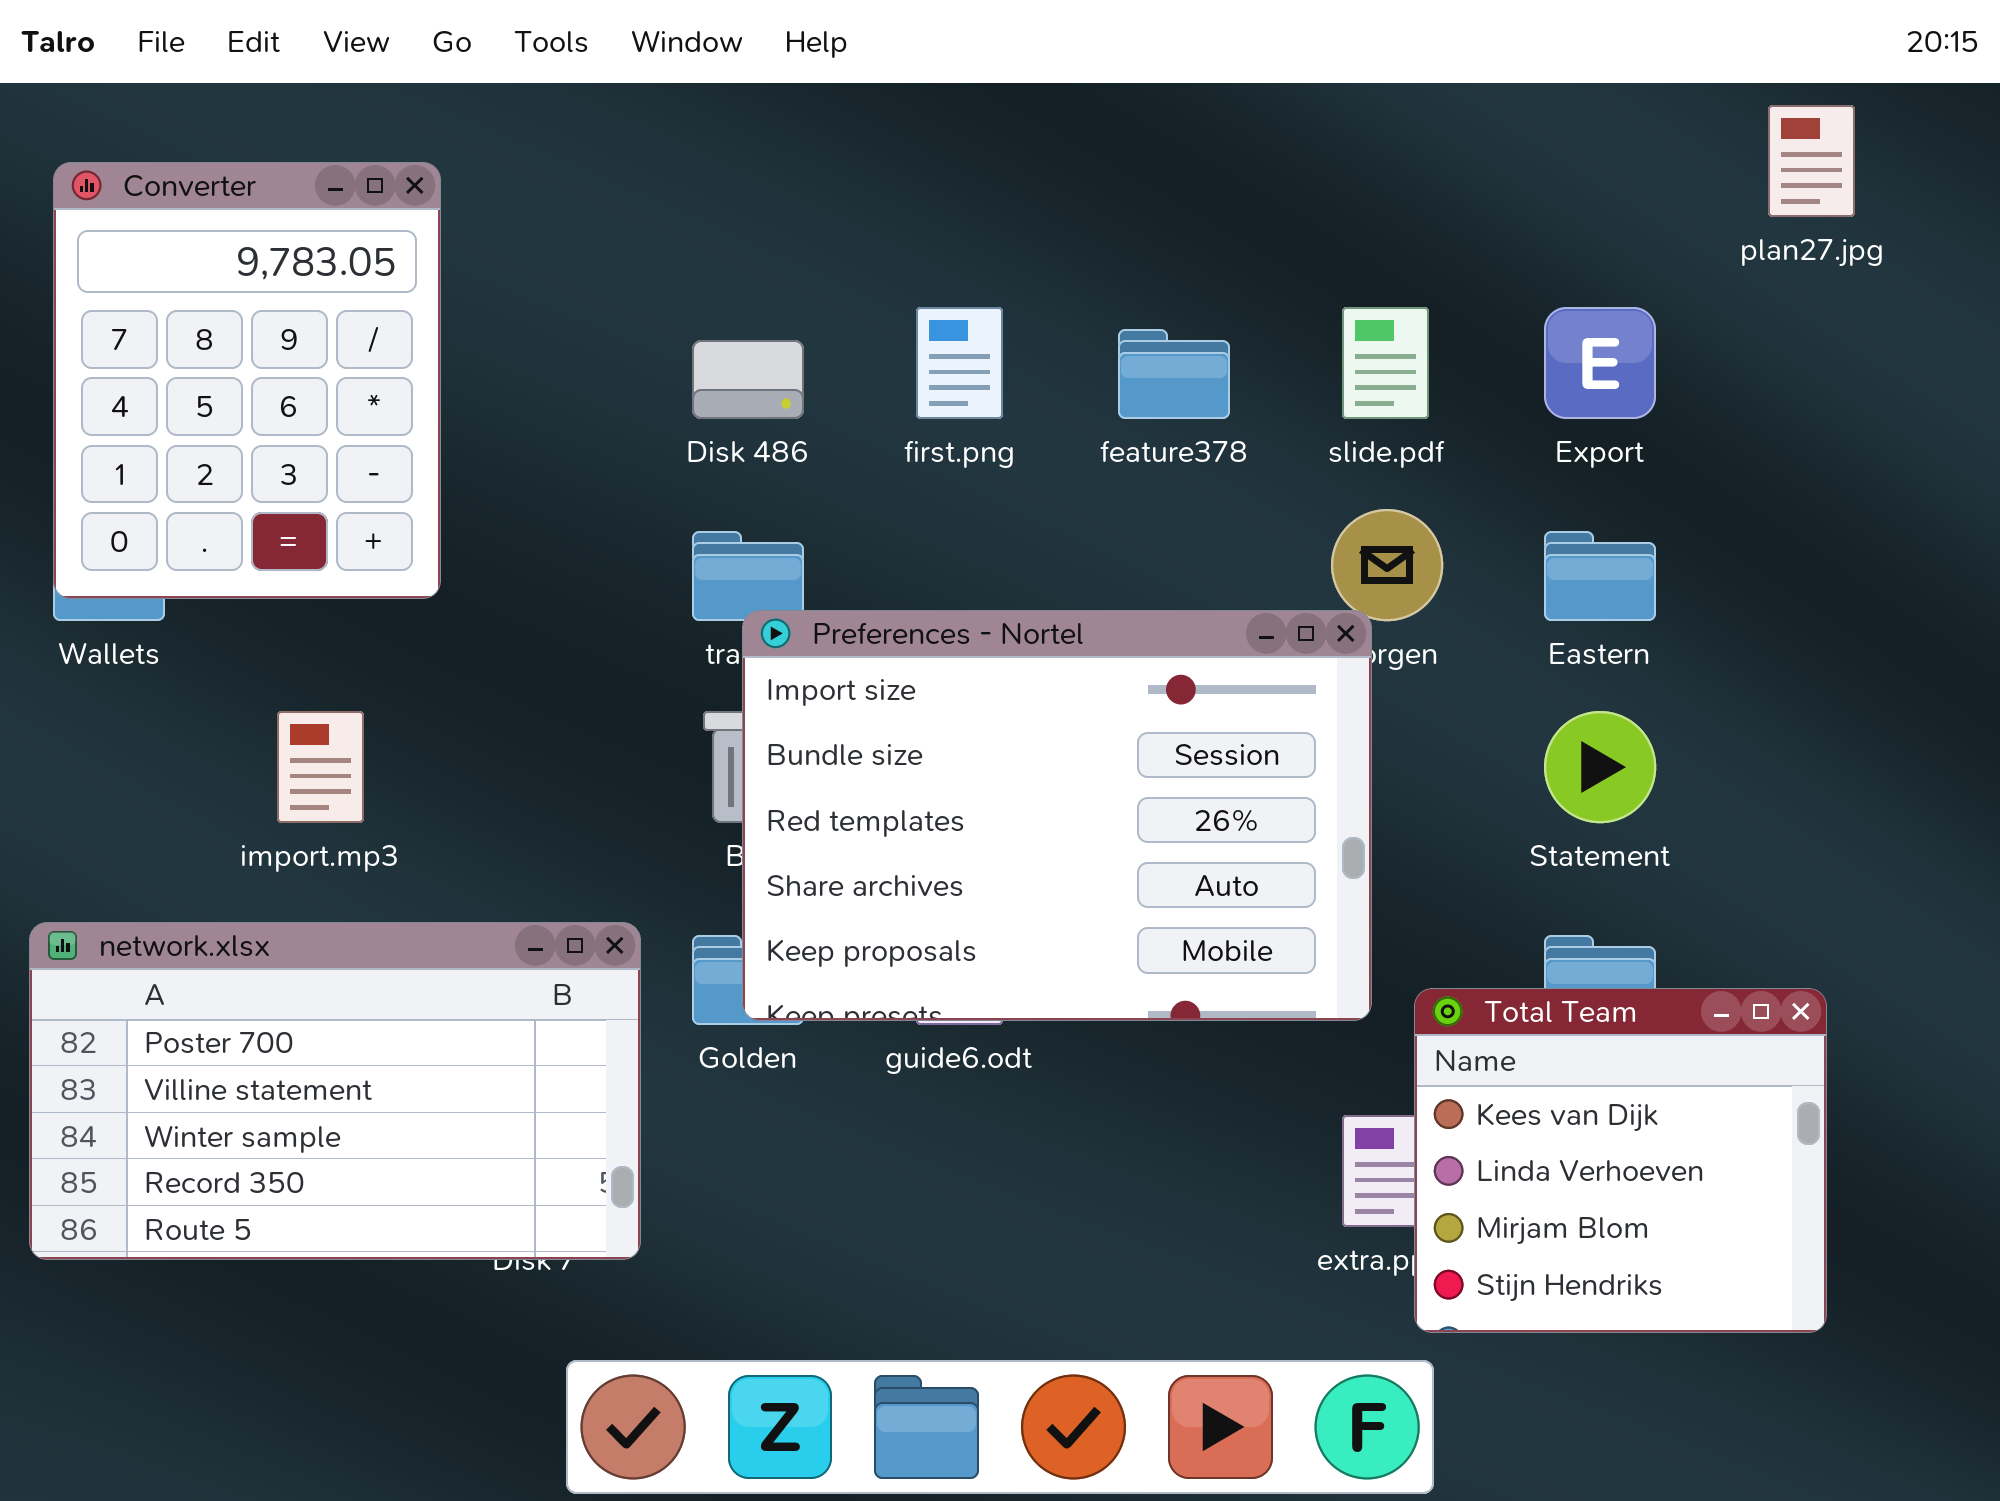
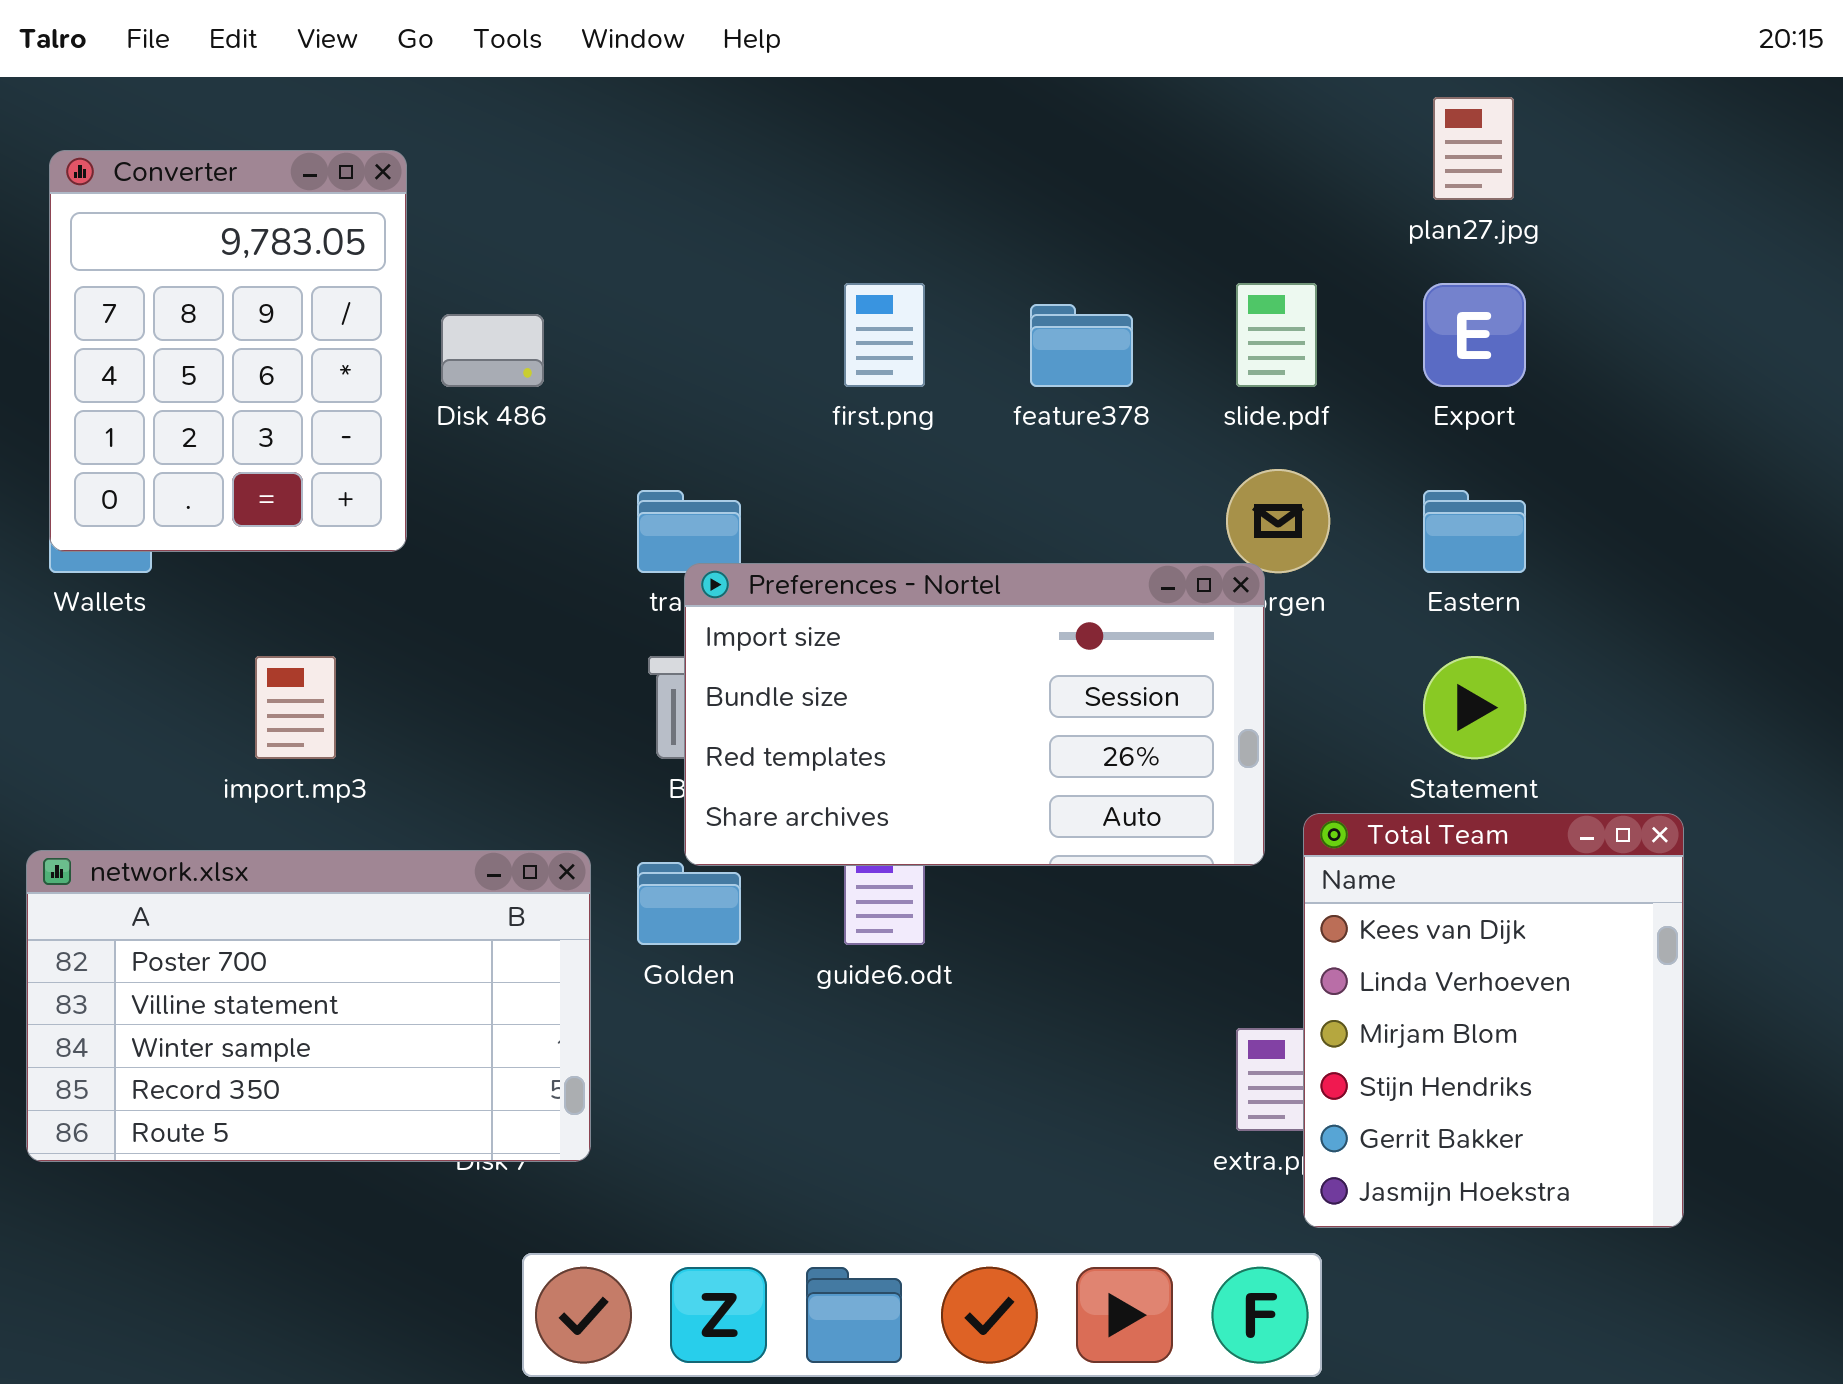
plan27.jpg: [1768,105,1855,217] -> [1433,97,1514,200], moved
Disk 486: [692,340,804,419] -> [441,314,544,387], moved
Preferences - Nortel: [742,610,1372,1021] -> [684,563,1265,866], resized
Total Team: [1414,988,1827,1333] -> [1303,813,1684,1228], resized

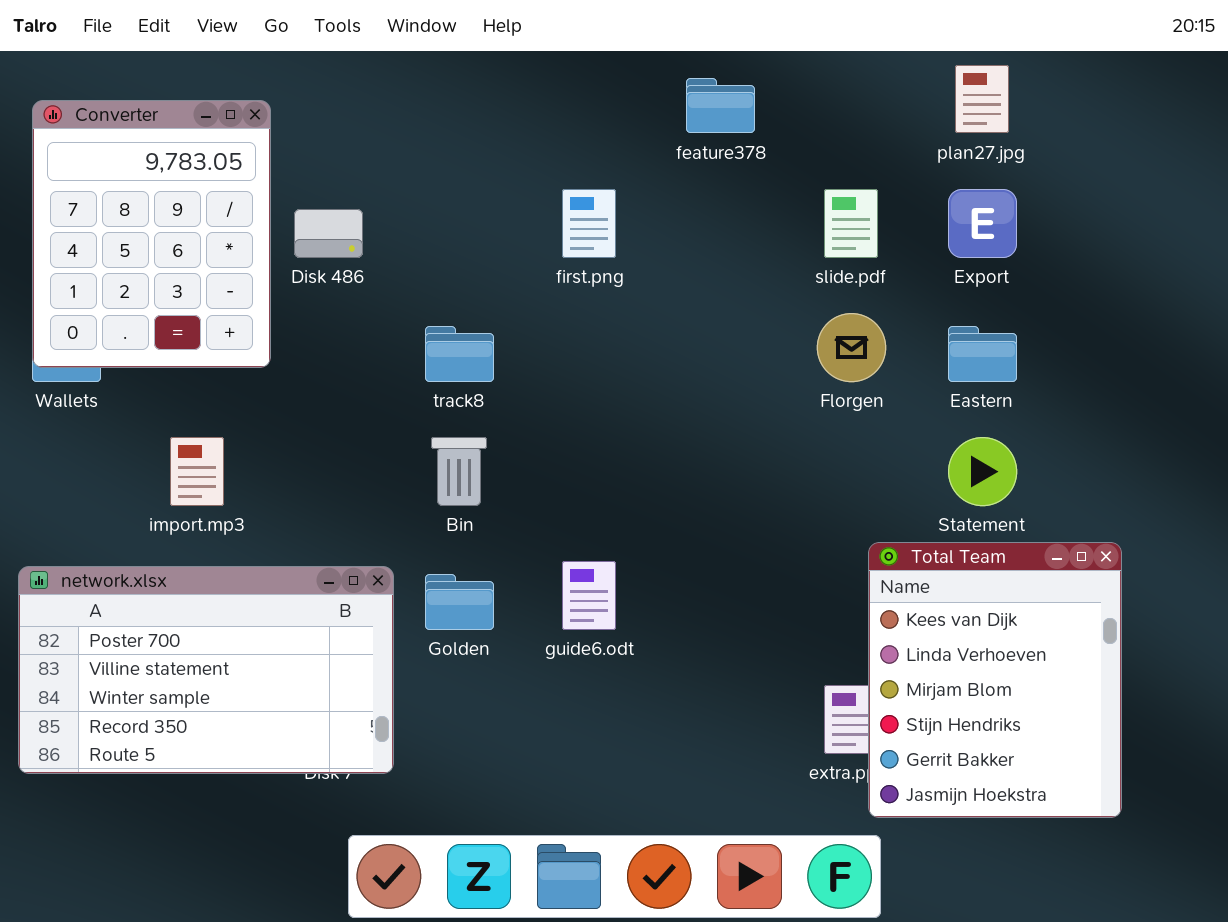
feature378: [1030,304,1133,387] -> [686,78,755,133], moved
Preferences - Nortel: [684,563,1265,866] -> none, closed

